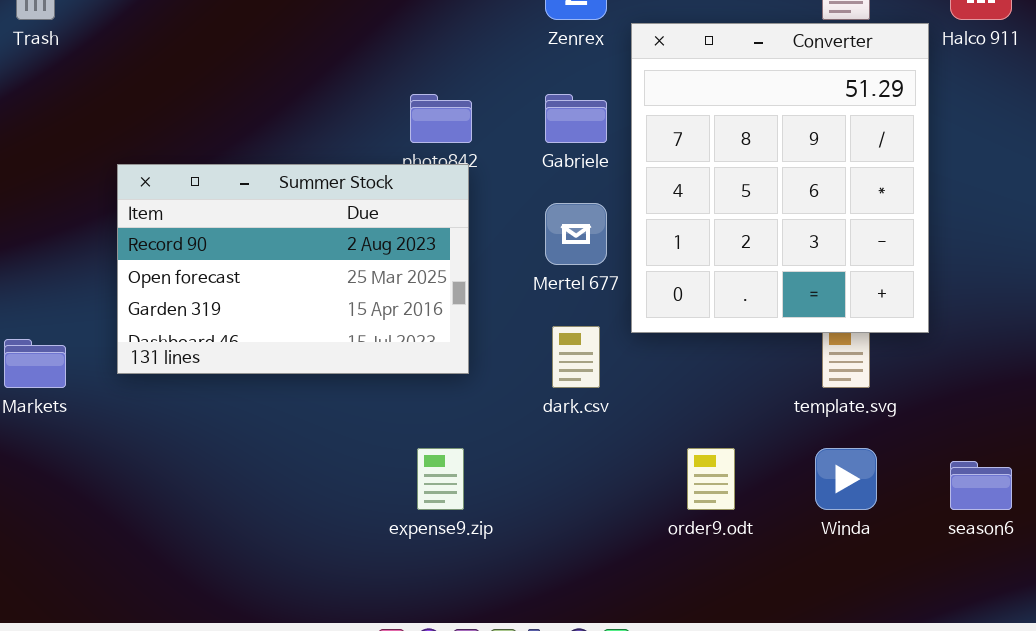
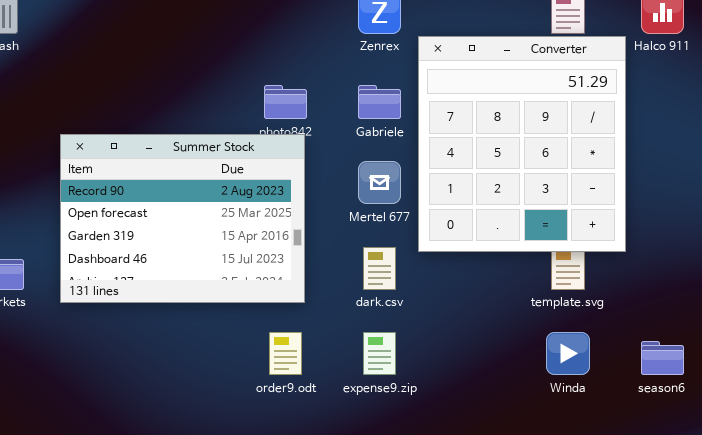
Summer Stock: [117,164,469,374] -> [60,134,305,303], resized
expense9.zip: [417,448,464,510] -> [363,332,396,375], moved
order9.odt: [687,448,735,510] -> [269,332,302,375], moved

